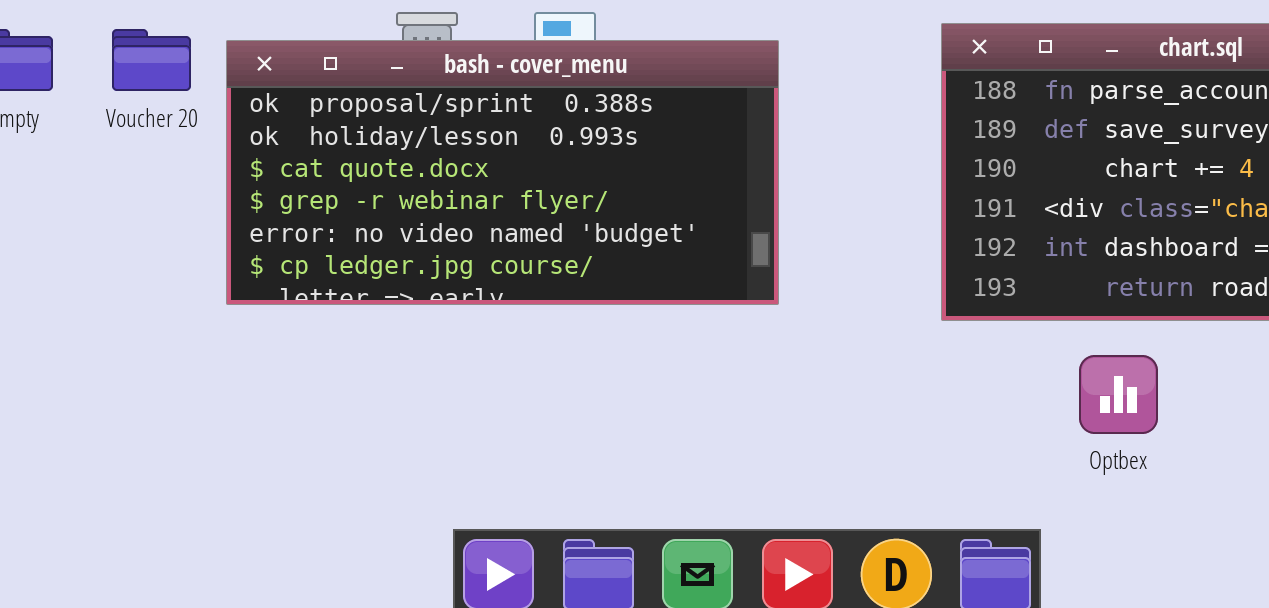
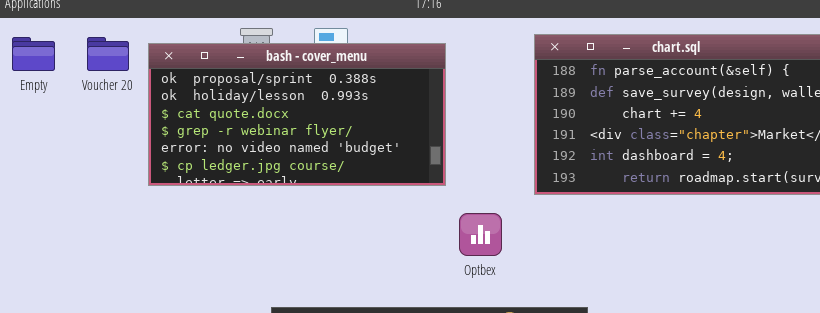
Optbex: [1079,355,1158,434] -> [459,213,502,256], moved

